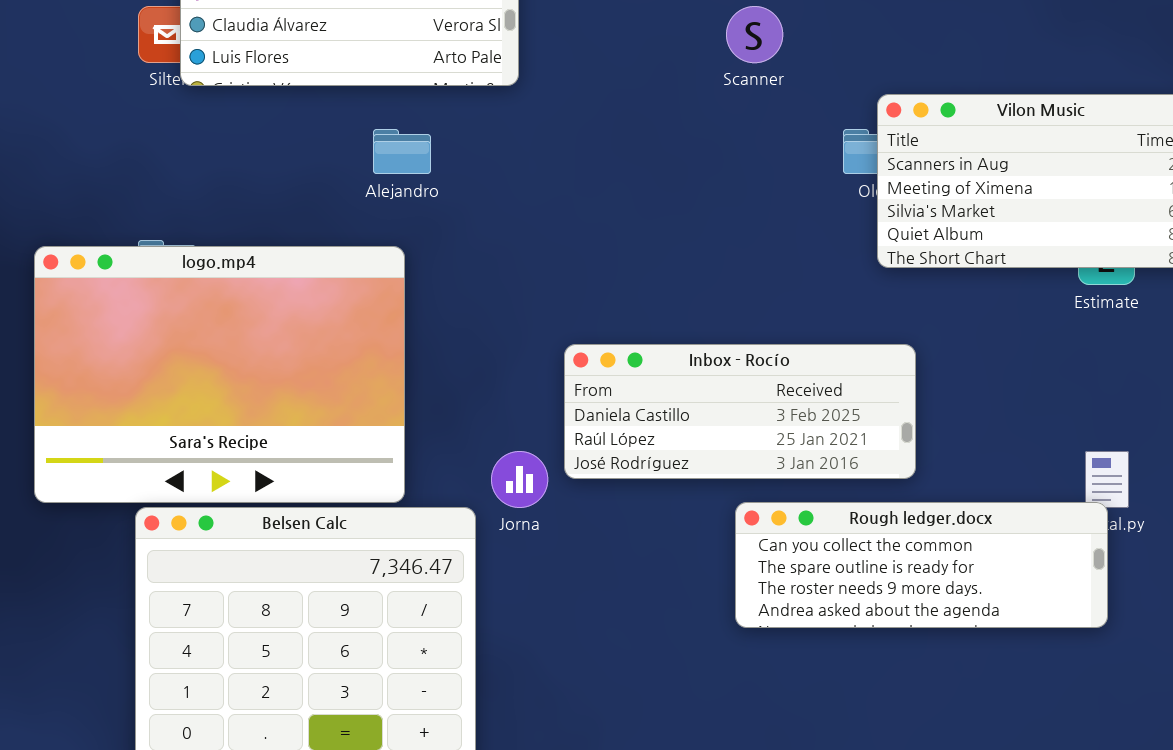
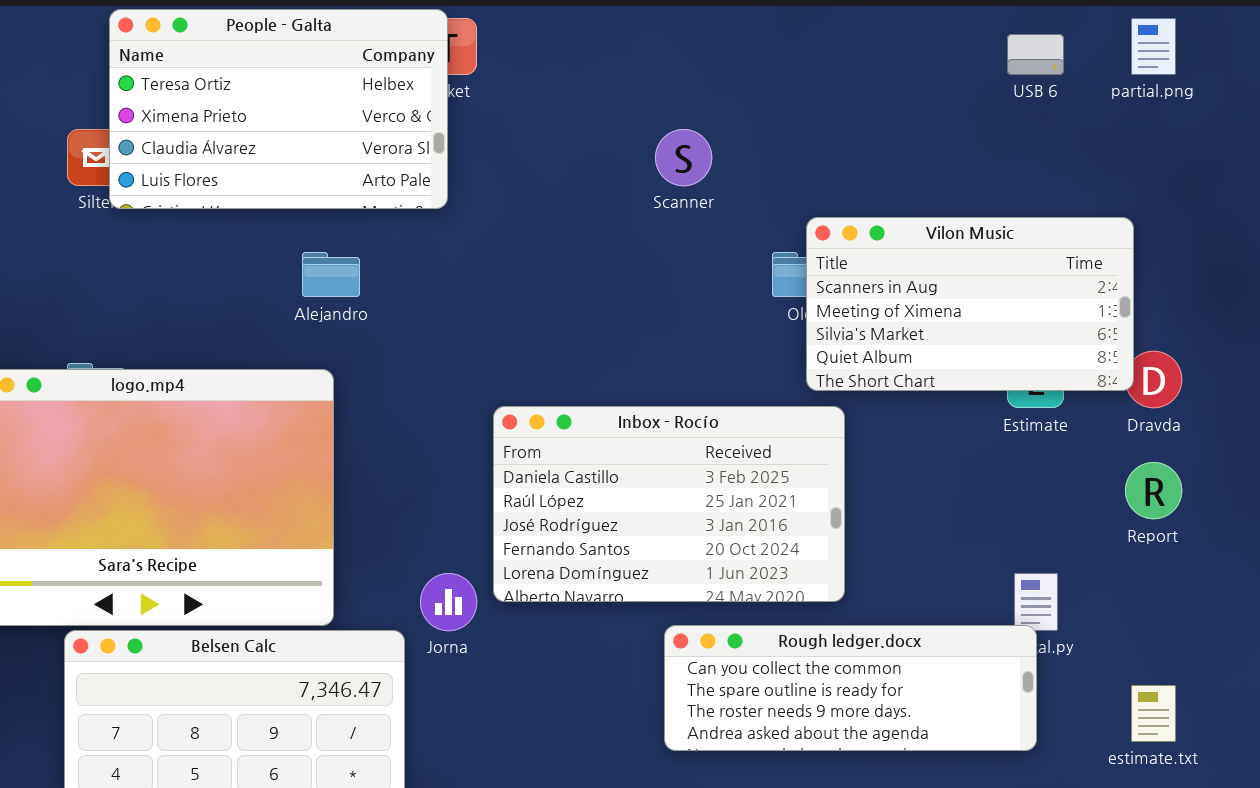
Inbox - Rocío: [564,344,916,479] -> [493,406,845,602], resized

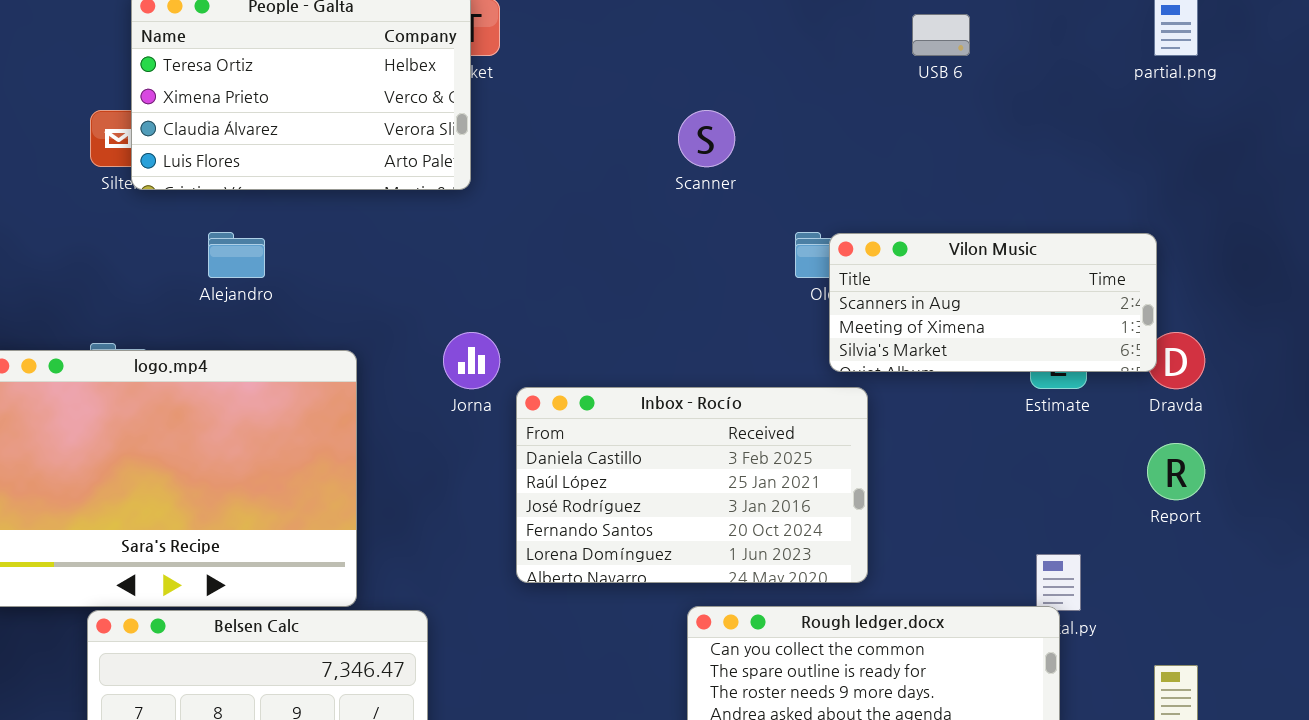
USB 6: [1007,34,1064,75] -> [912,14,970,56], moved
Vilon Music: [806,217,1134,391] -> [829,233,1157,372], resized
Alejandro: [302,252,360,297] -> [208,232,265,278], moved
Jorna: [420,573,477,631] -> [443,332,500,389], moved

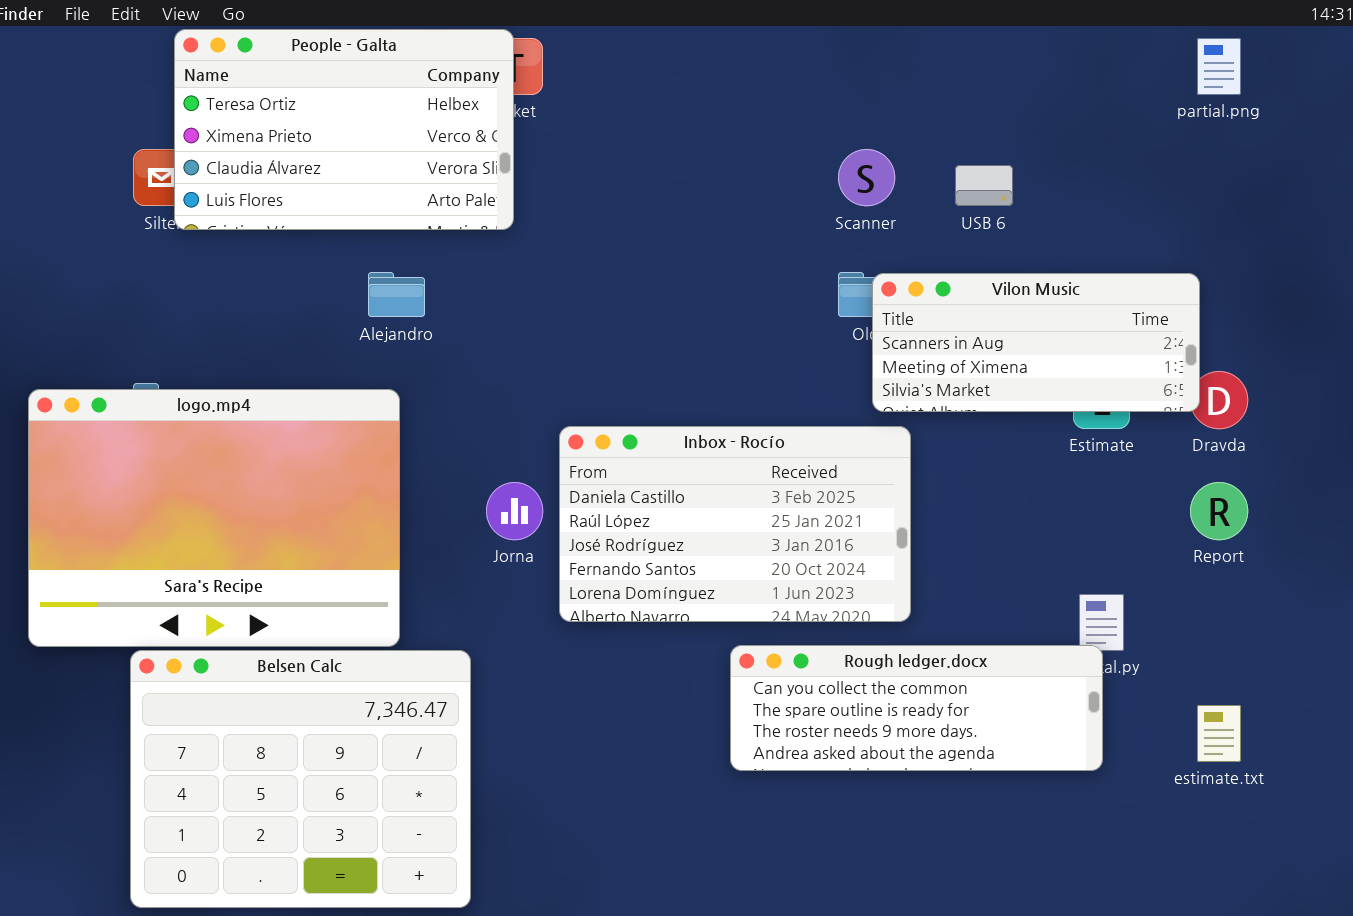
USB 6: [912,14,970,56] -> [955,165,1013,206], moved
Scanner: [678,110,735,167] -> [838,149,895,206], moved
Alejandro: [208,232,265,278] -> [368,272,425,317], moved
Jorna: [443,332,500,389] -> [486,482,543,540], moved

